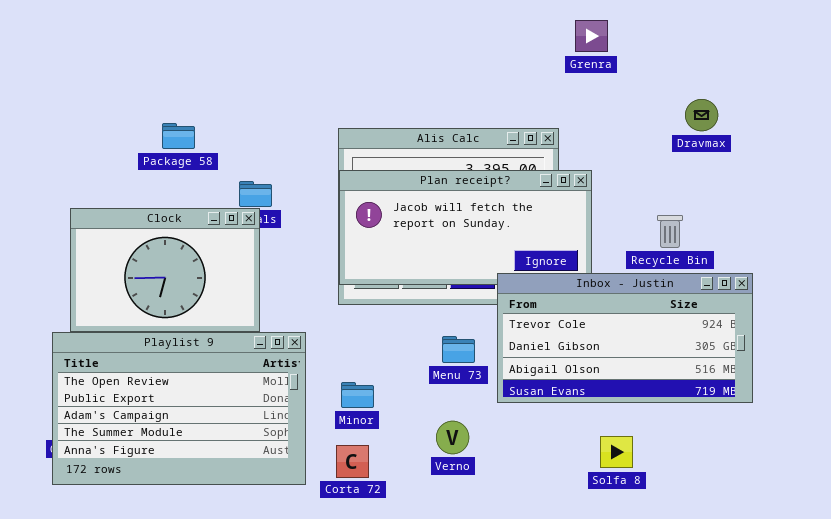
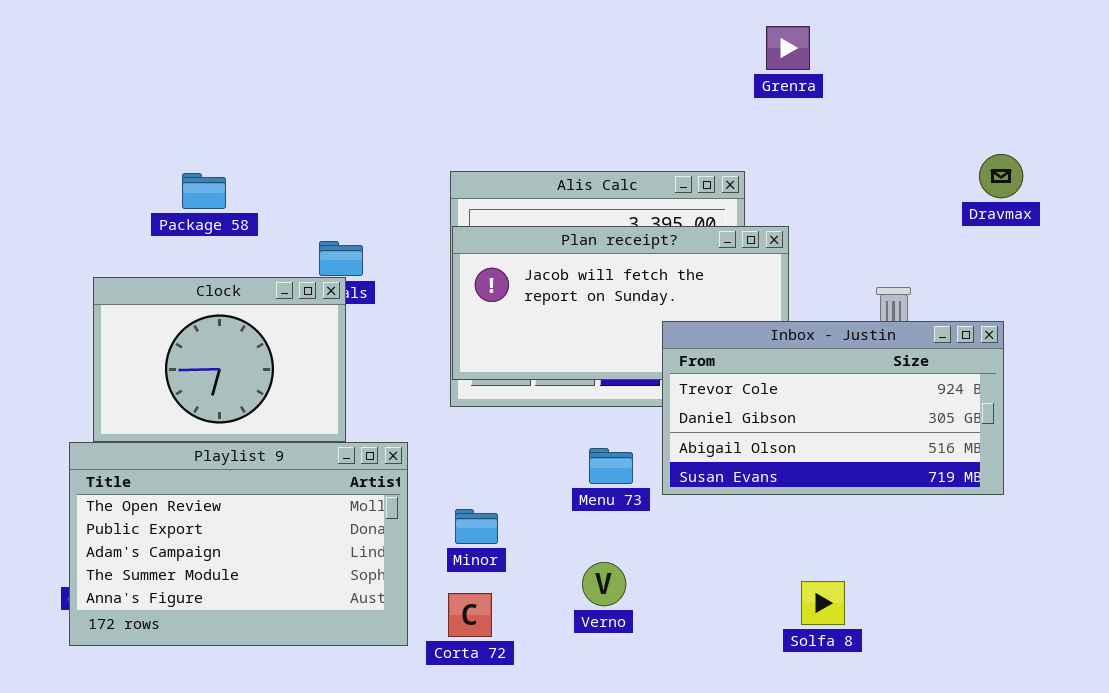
Dravmax: [685,99,718,131] -> [979,154,1023,198], moved
Package 58: [162,123,195,149] -> [182,173,226,209], moved
Inbox - Justin: [497,273,753,403] -> [662,321,1004,495], moved

